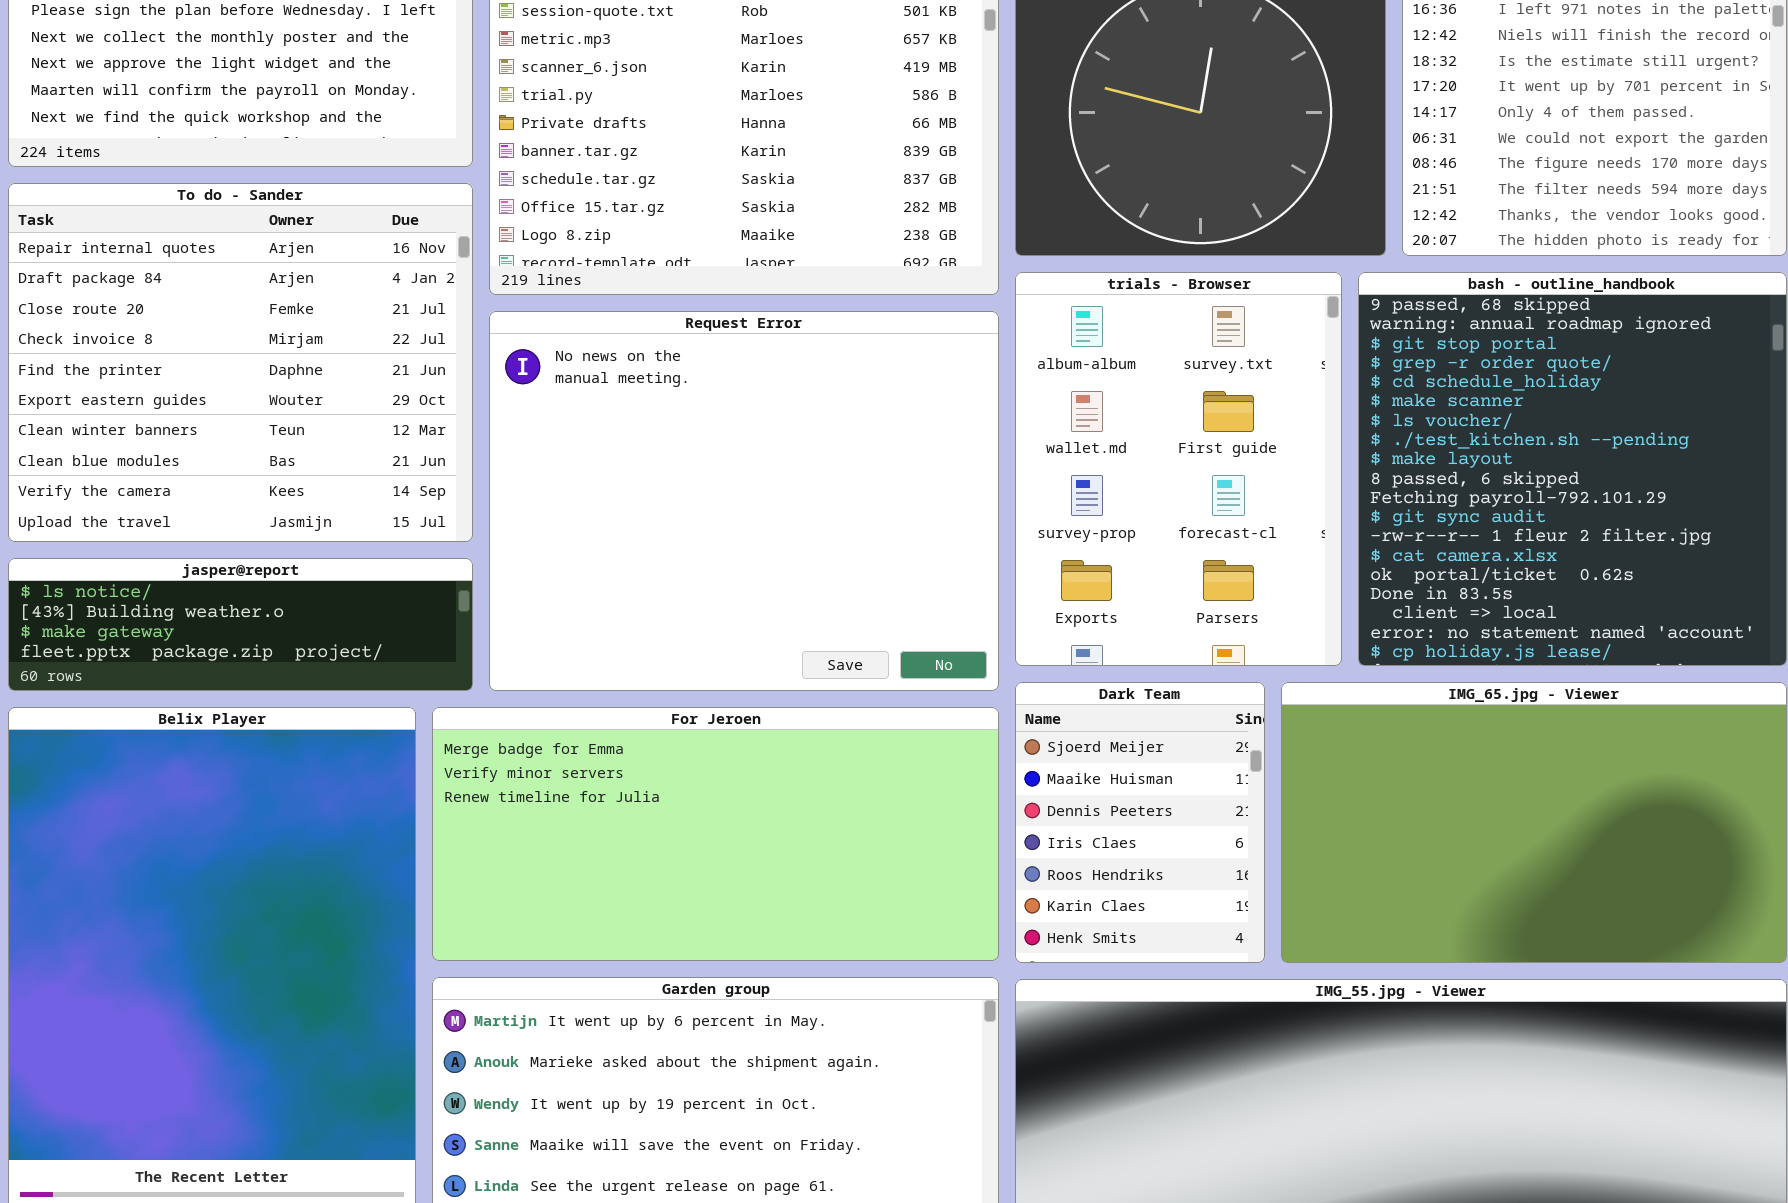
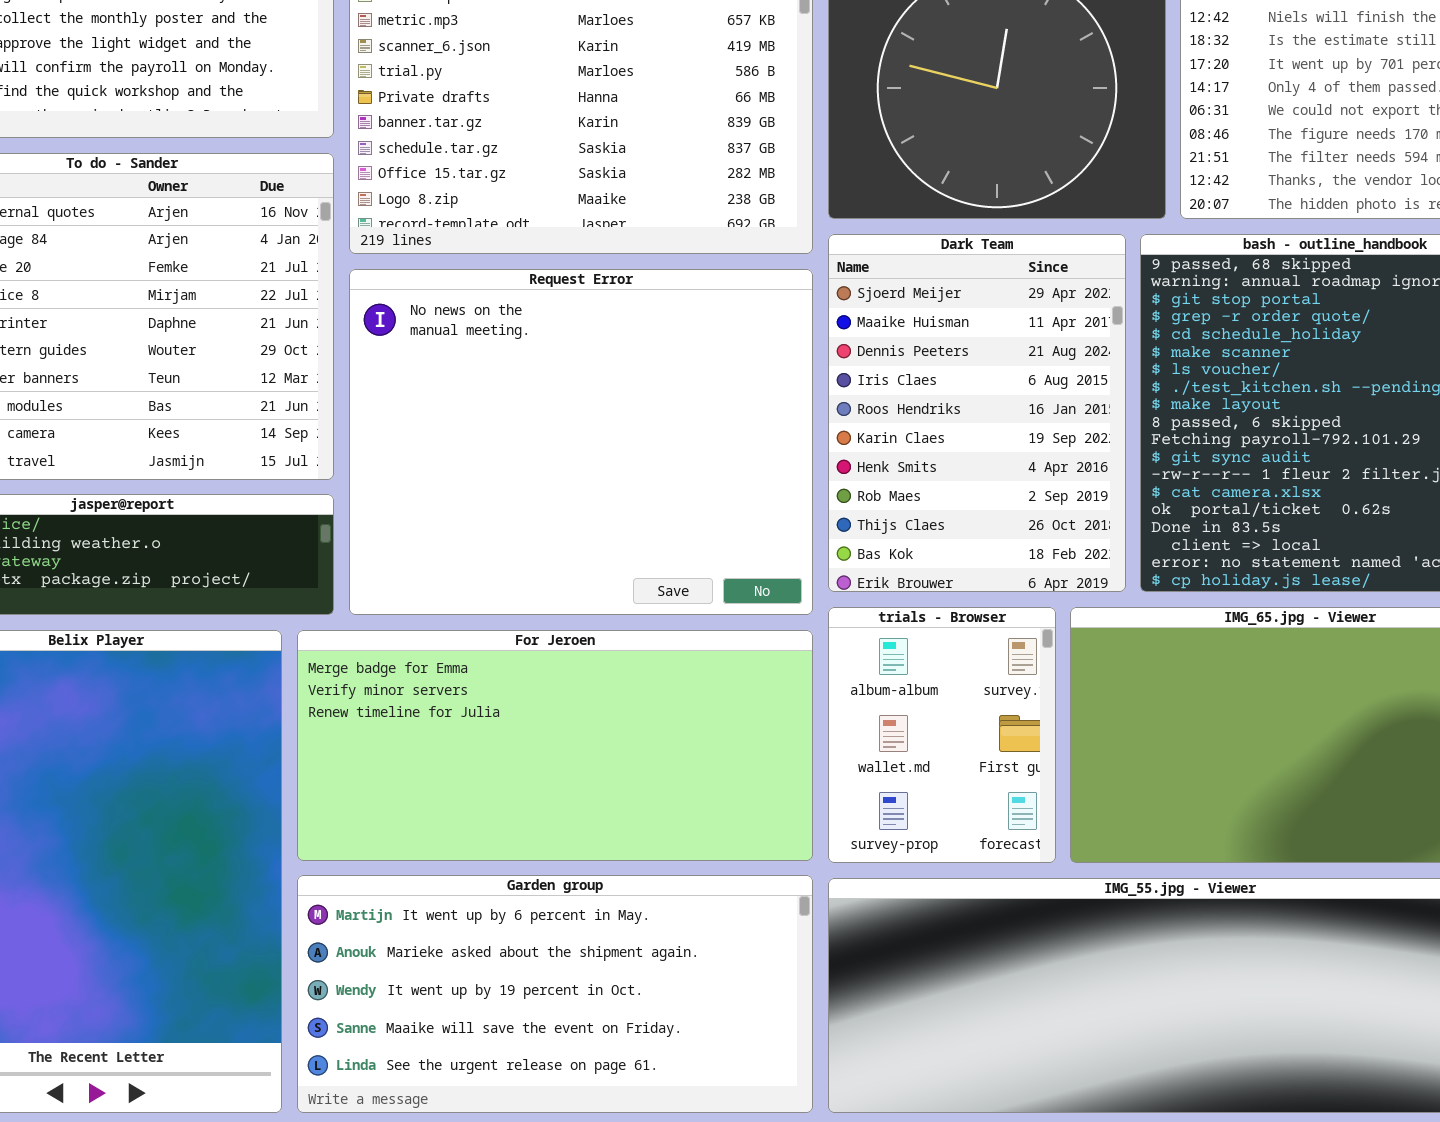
trials - Browser: [1015,272,1342,666] -> [828,607,1056,863], moved, resized
Dark Team: [1015,682,1265,963] -> [828,234,1126,592], moved, resized

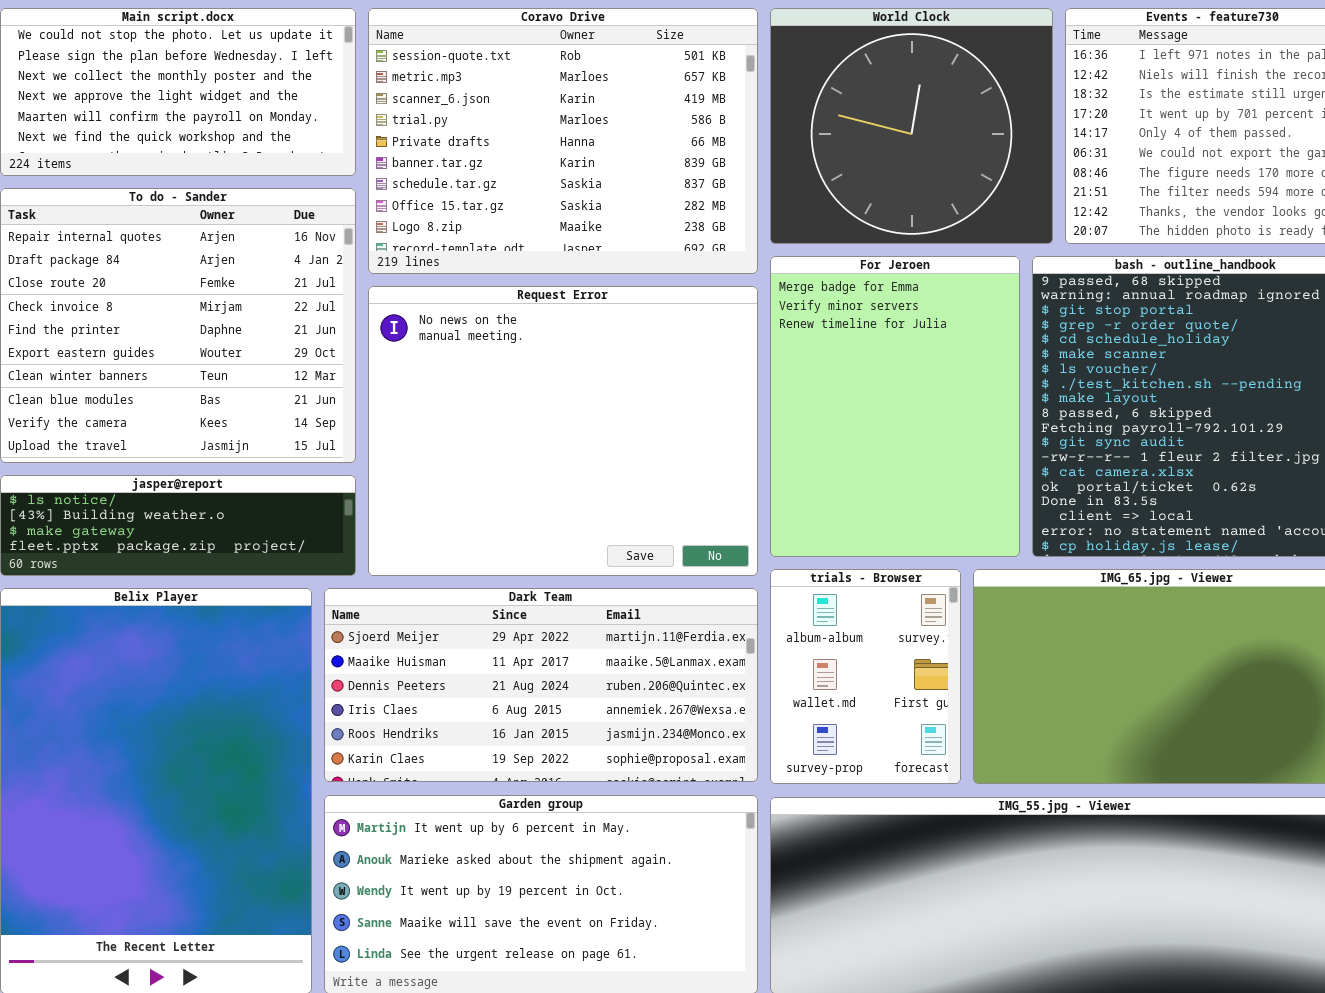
Dark Team: [828,234,1126,592] -> [324,588,758,782], moved, resized
For Jeroen: [297,630,813,861] -> [770,256,1020,557], moved, resized

